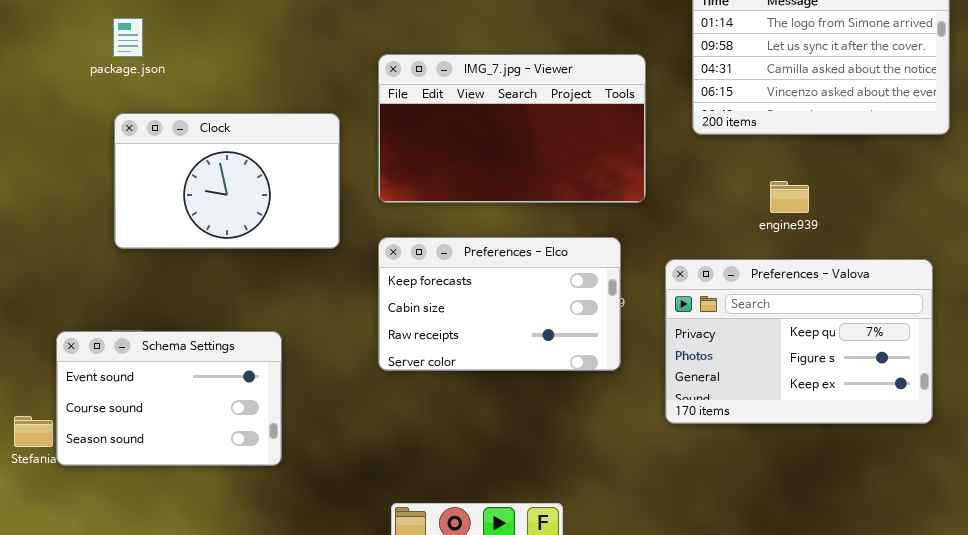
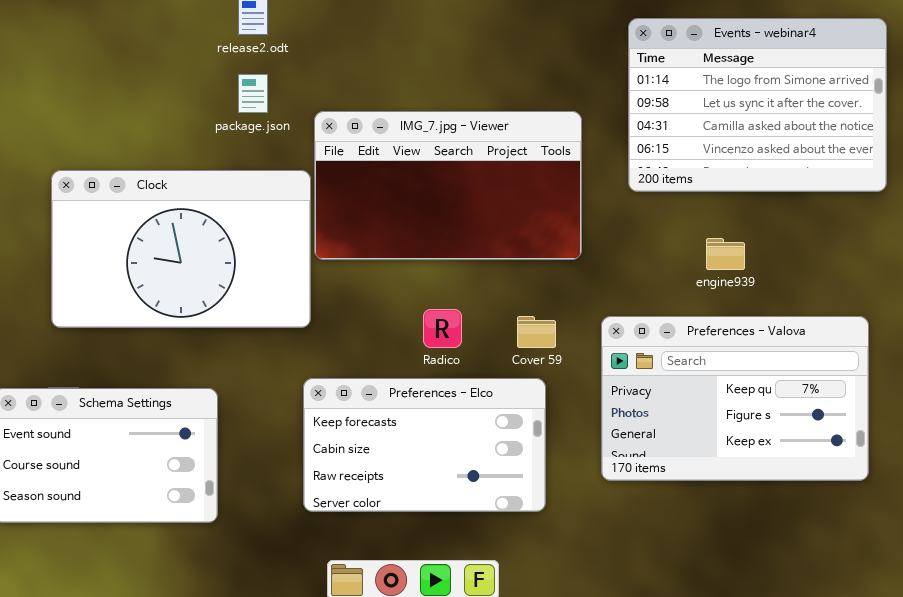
package.json: [113,18,143,57] -> [238,74,268,113], moved
Clock: [114,113,340,249] -> [51,170,311,328], resized
Preferences - Elco: [378,237,621,371] -> [303,378,546,512], moved

